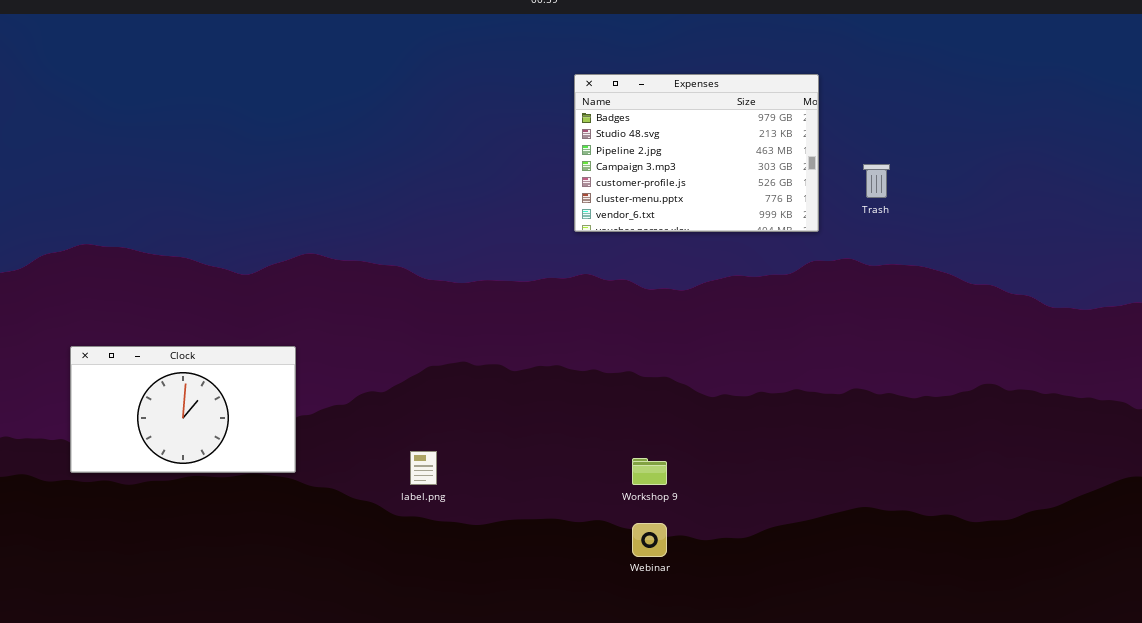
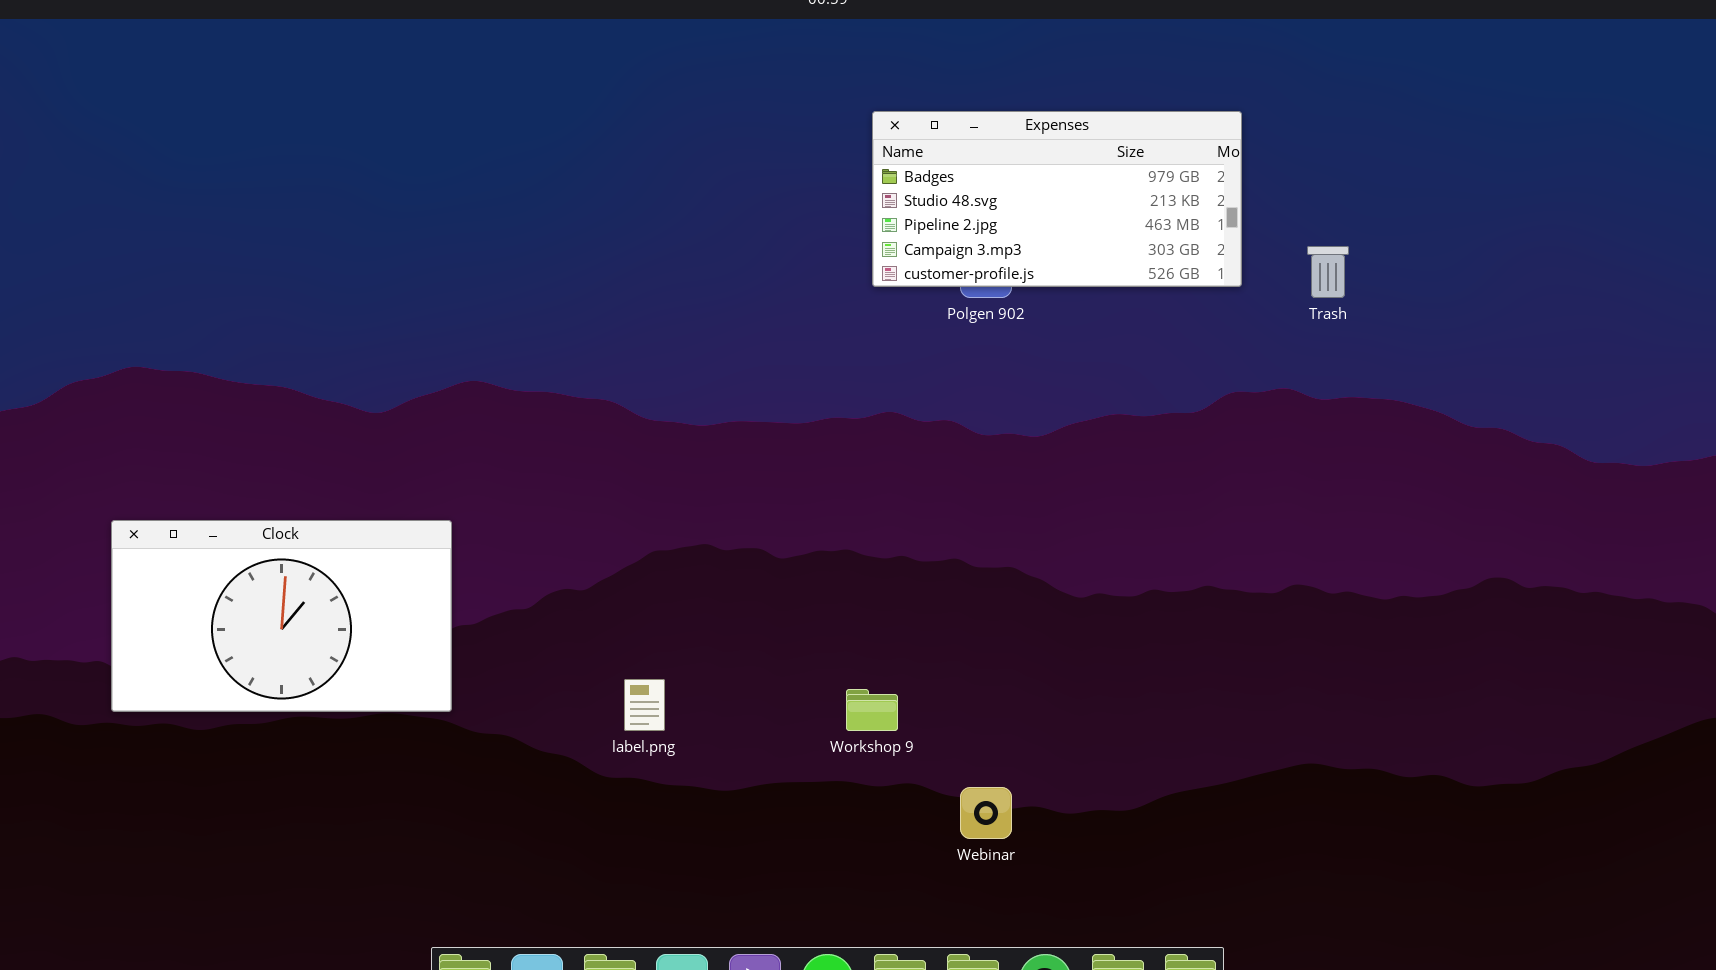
Expenses: [574,74,819,232] -> [872,111,1242,287], resized
Workshop 9: [632,458,667,485] -> [846,689,898,731], moved

